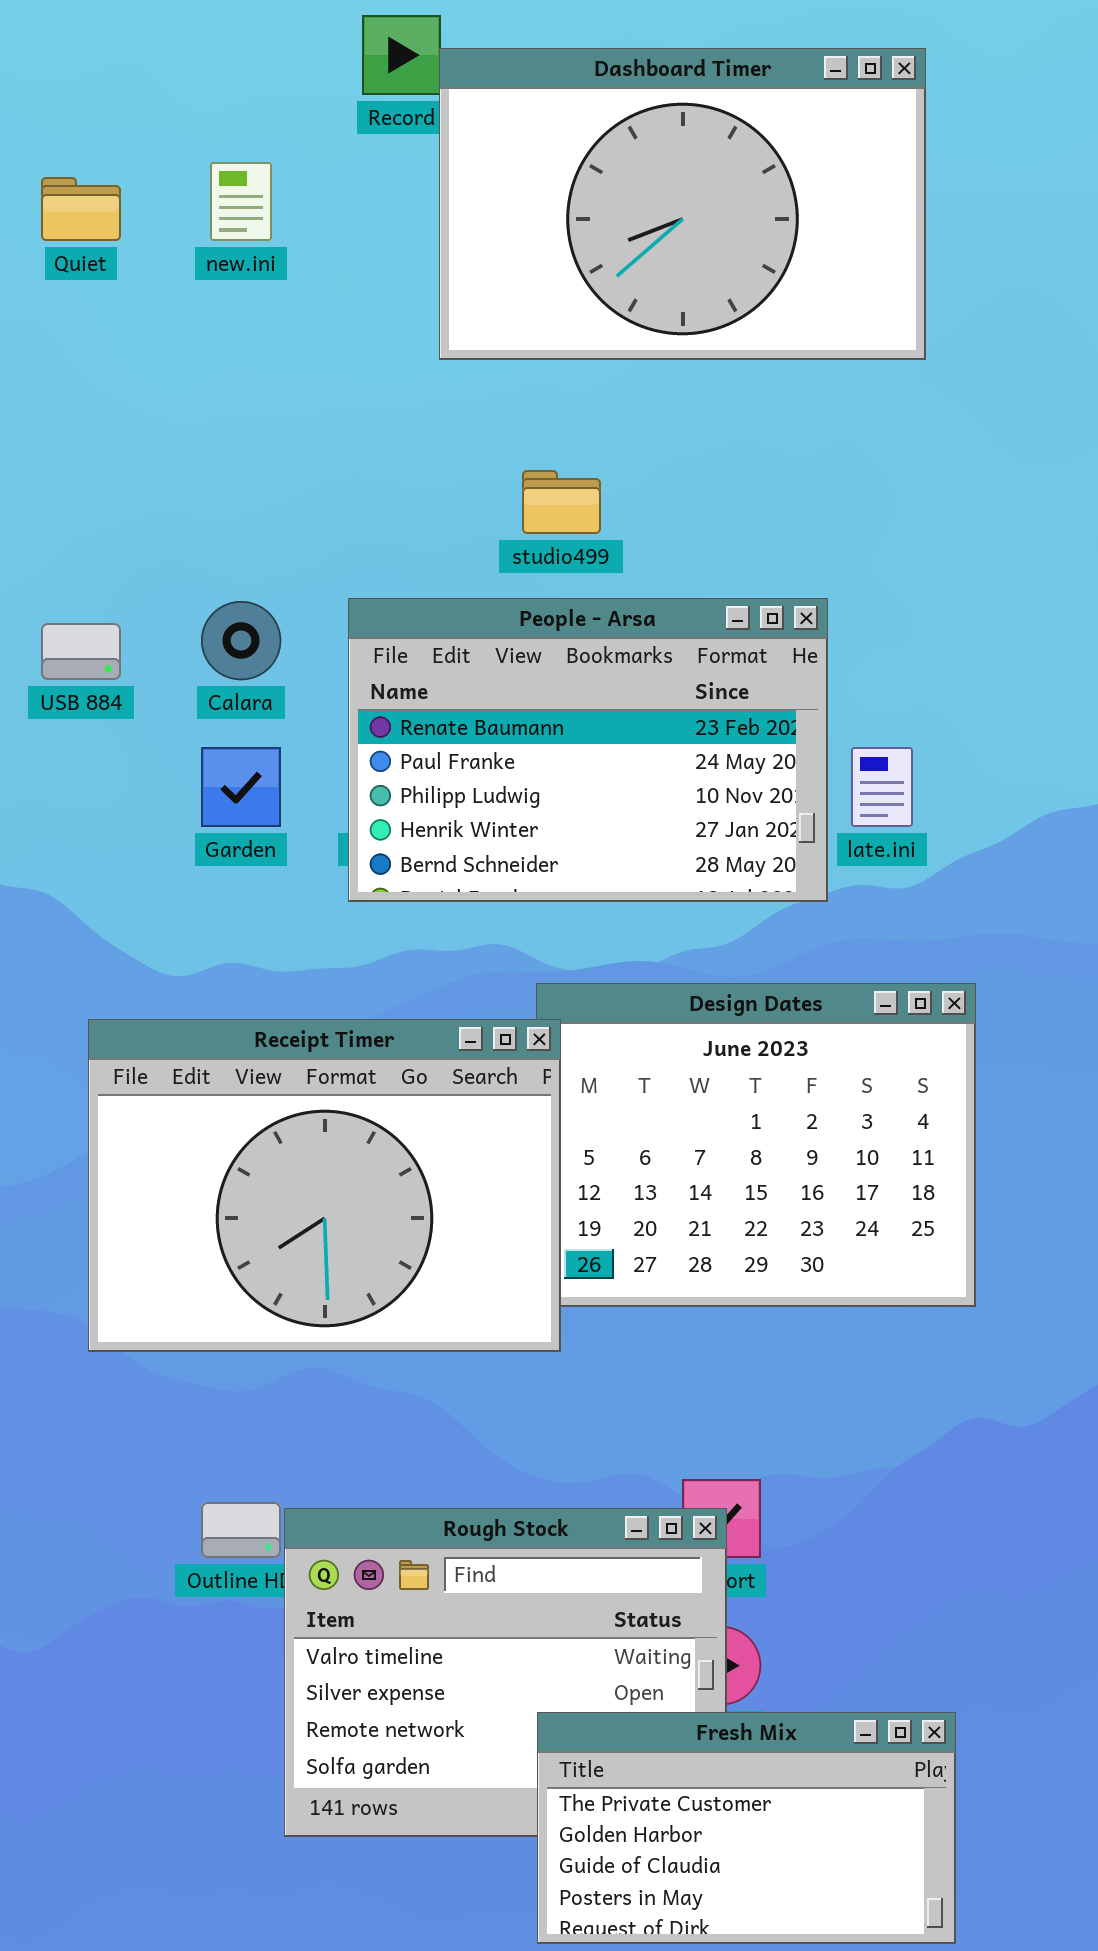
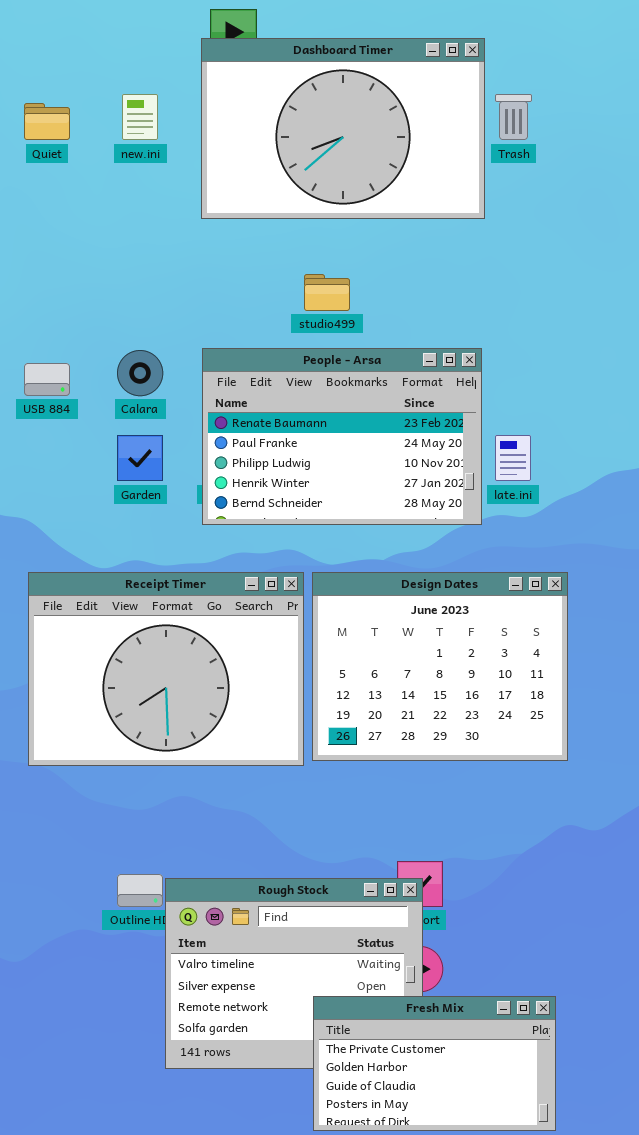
Dashboard Timer: [439,48,926,360] -> [201,38,485,219], moved
Receipt Timer: [88,1019,561,1352] -> [28,572,304,766], moved

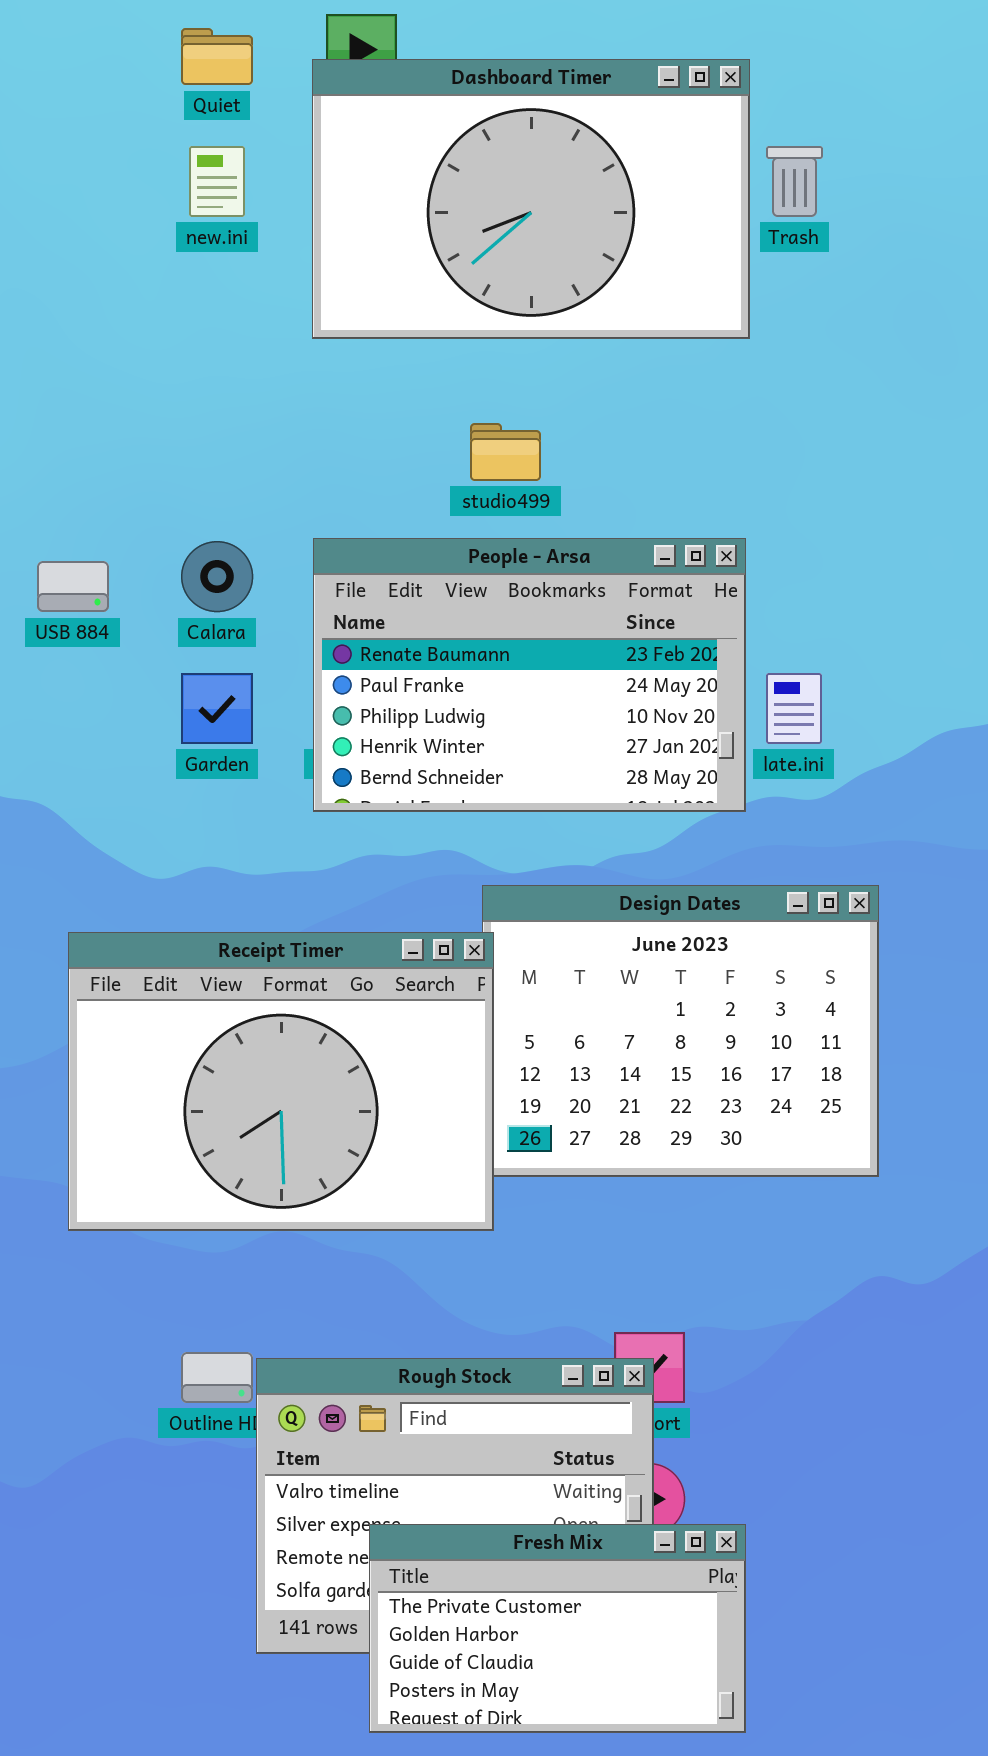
Quiet: [24,103,70,140] -> [181,28,253,85], moved
Receipt Timer: [28,572,304,766] -> [68,932,494,1231], moved
Fresh Mix: [313,996,556,1131] -> [369,1524,746,1733], moved

